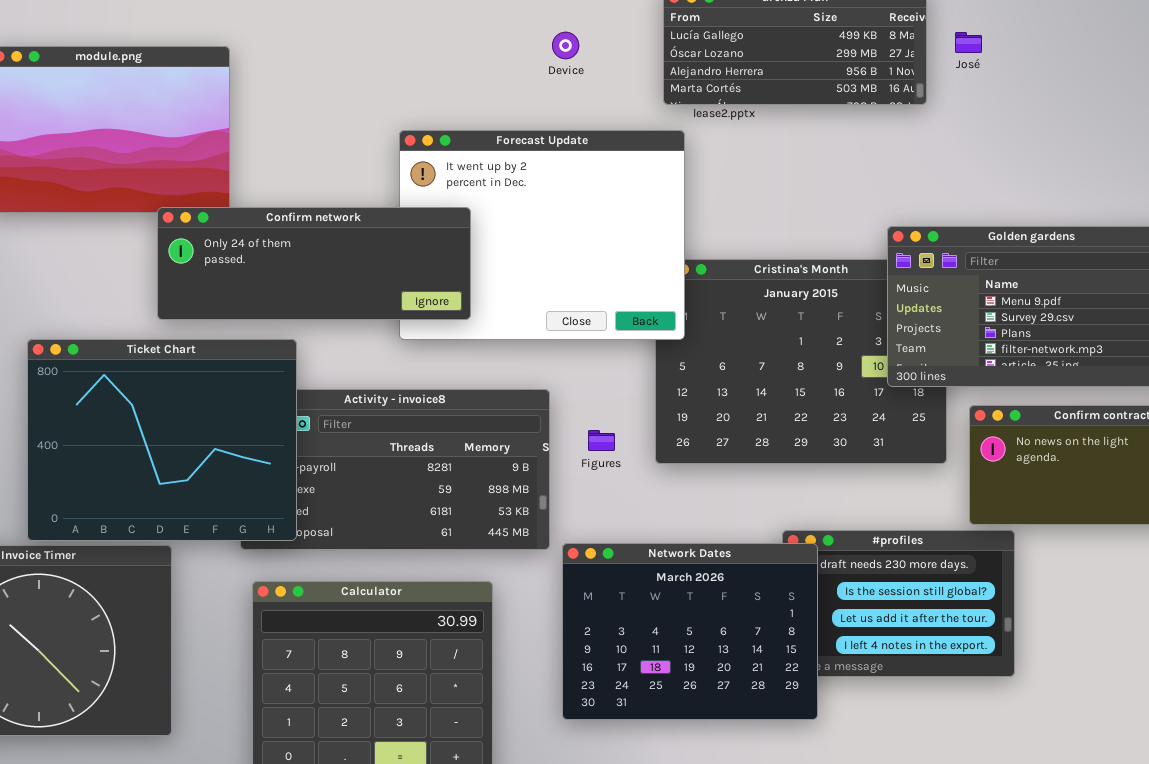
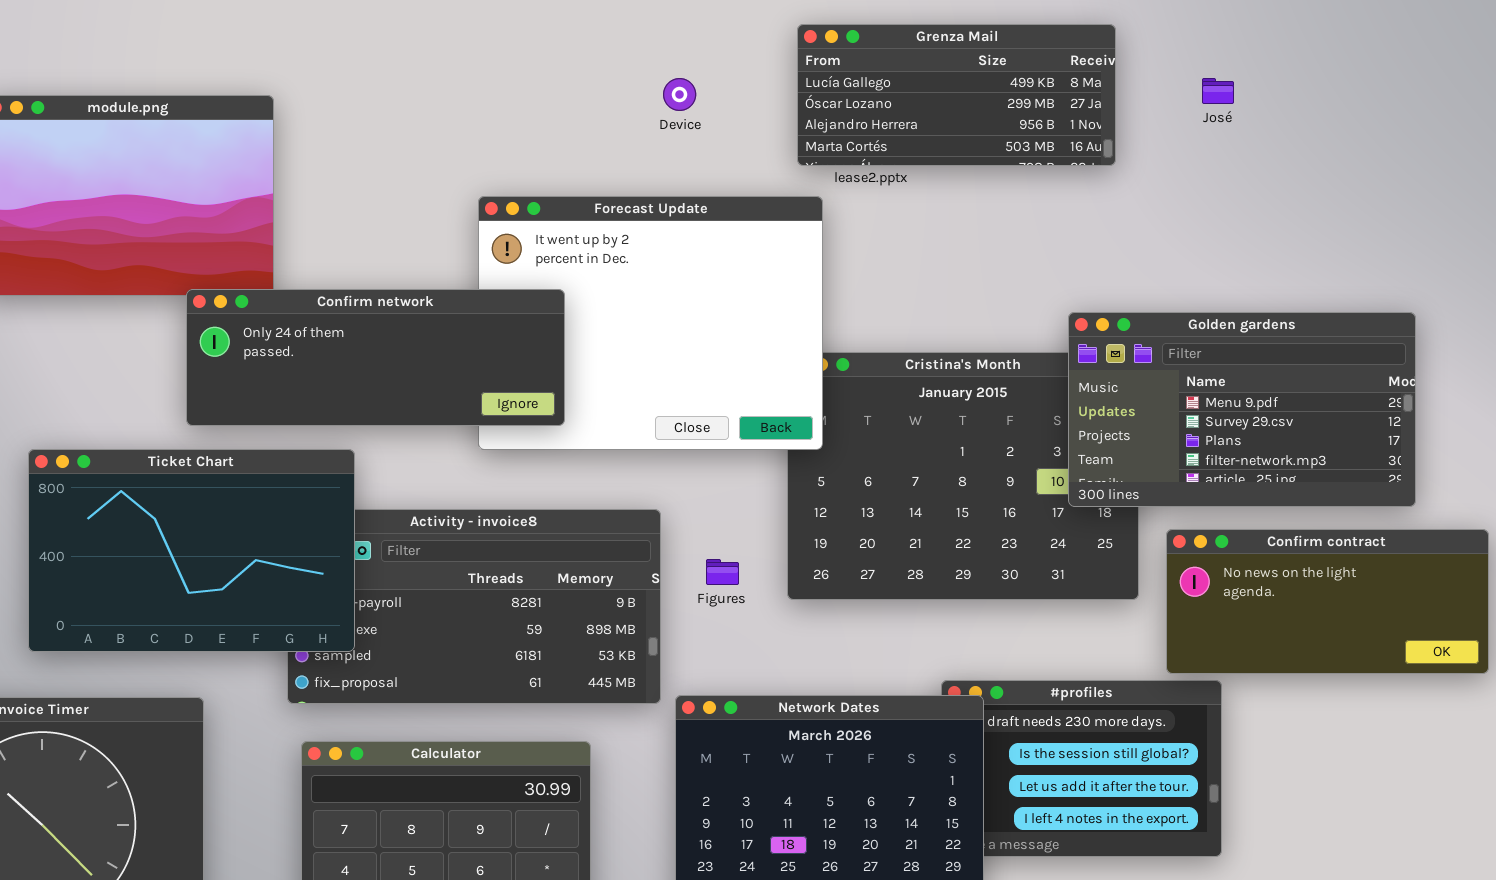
José: [955,32,982,53] -> [1202,78,1234,104], moved
Ticket Chart: [27,339,297,541] -> [28,449,355,652], resized

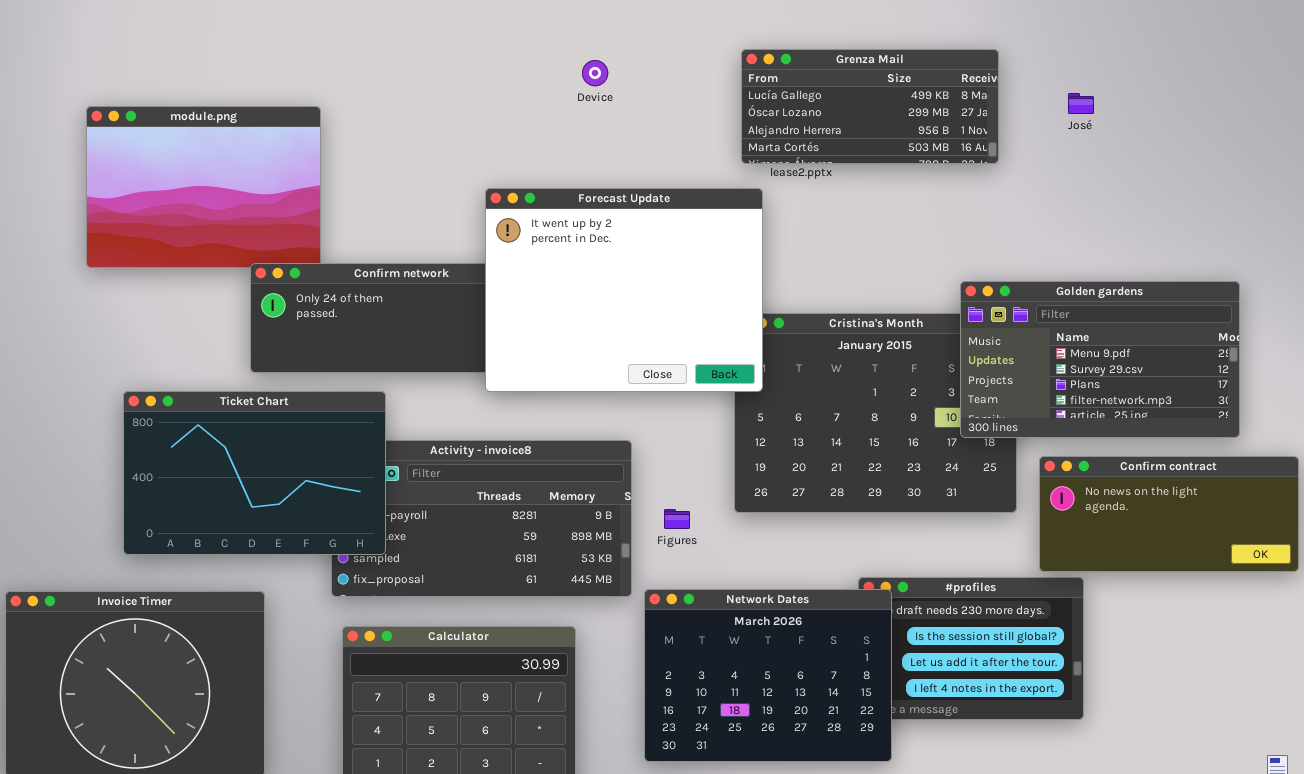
Device: [663,78,696,111] -> [582,60,608,86], moved
Forecast Update: [478,196,823,450] -> [485,188,763,392], raised
Figures: [706,559,739,585] -> [664,509,690,529], moved

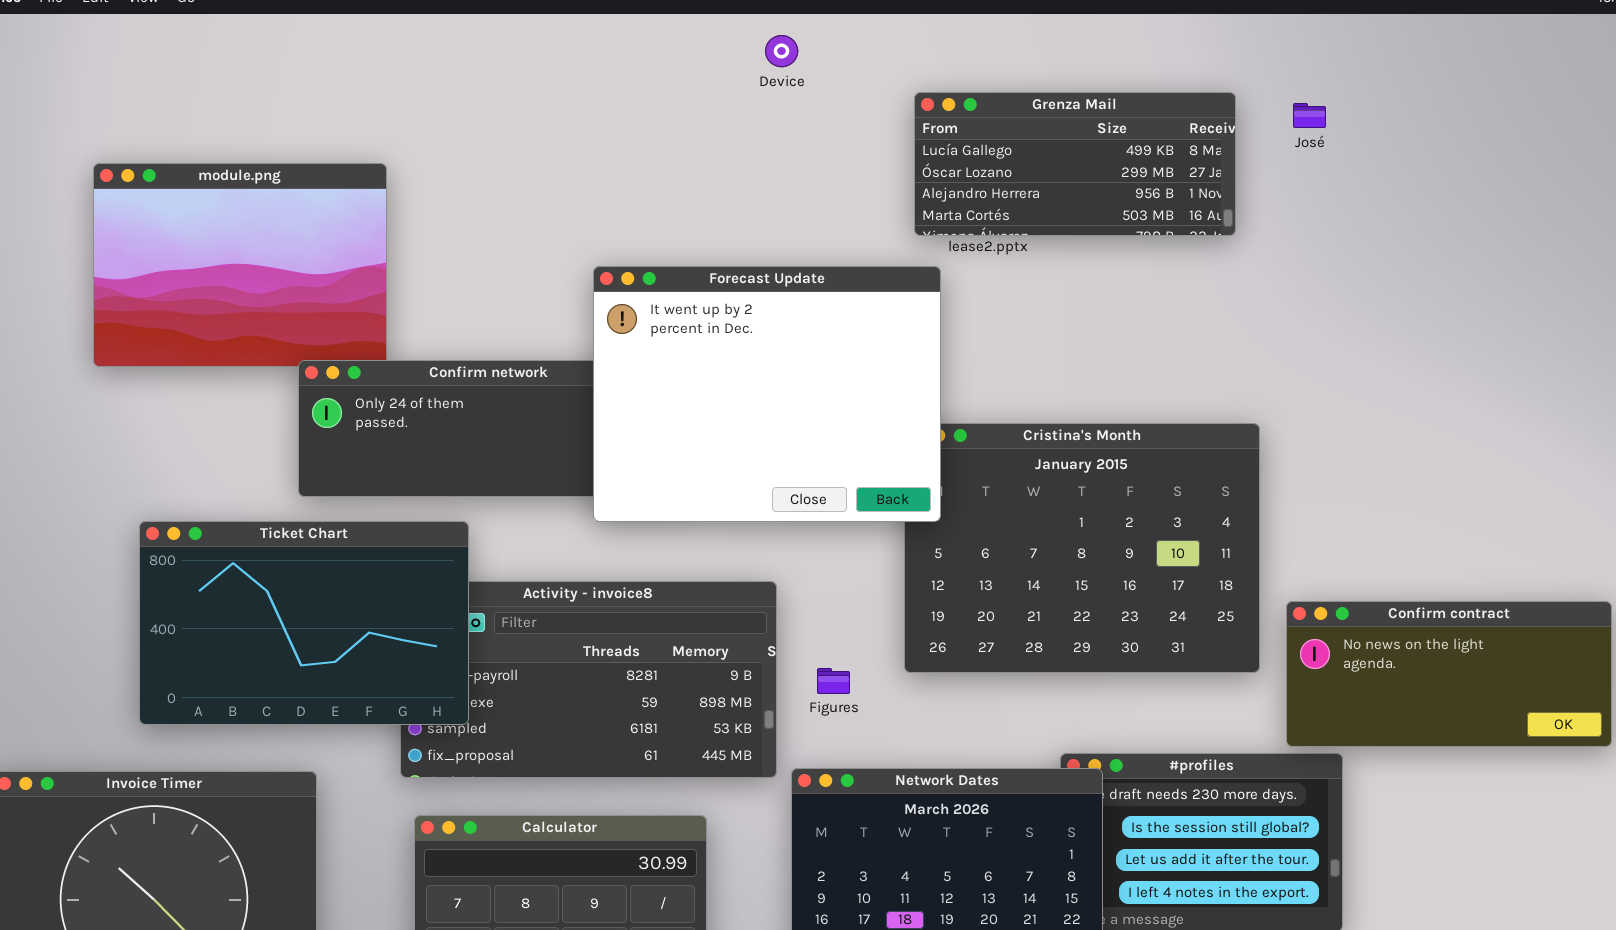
Device: [582,60,608,86] -> [765,35,798,67], moved
José: [1068,93,1094,114] -> [1293,103,1326,128], moved
Golden gardens: [960,281,1240,438] -> none, closed

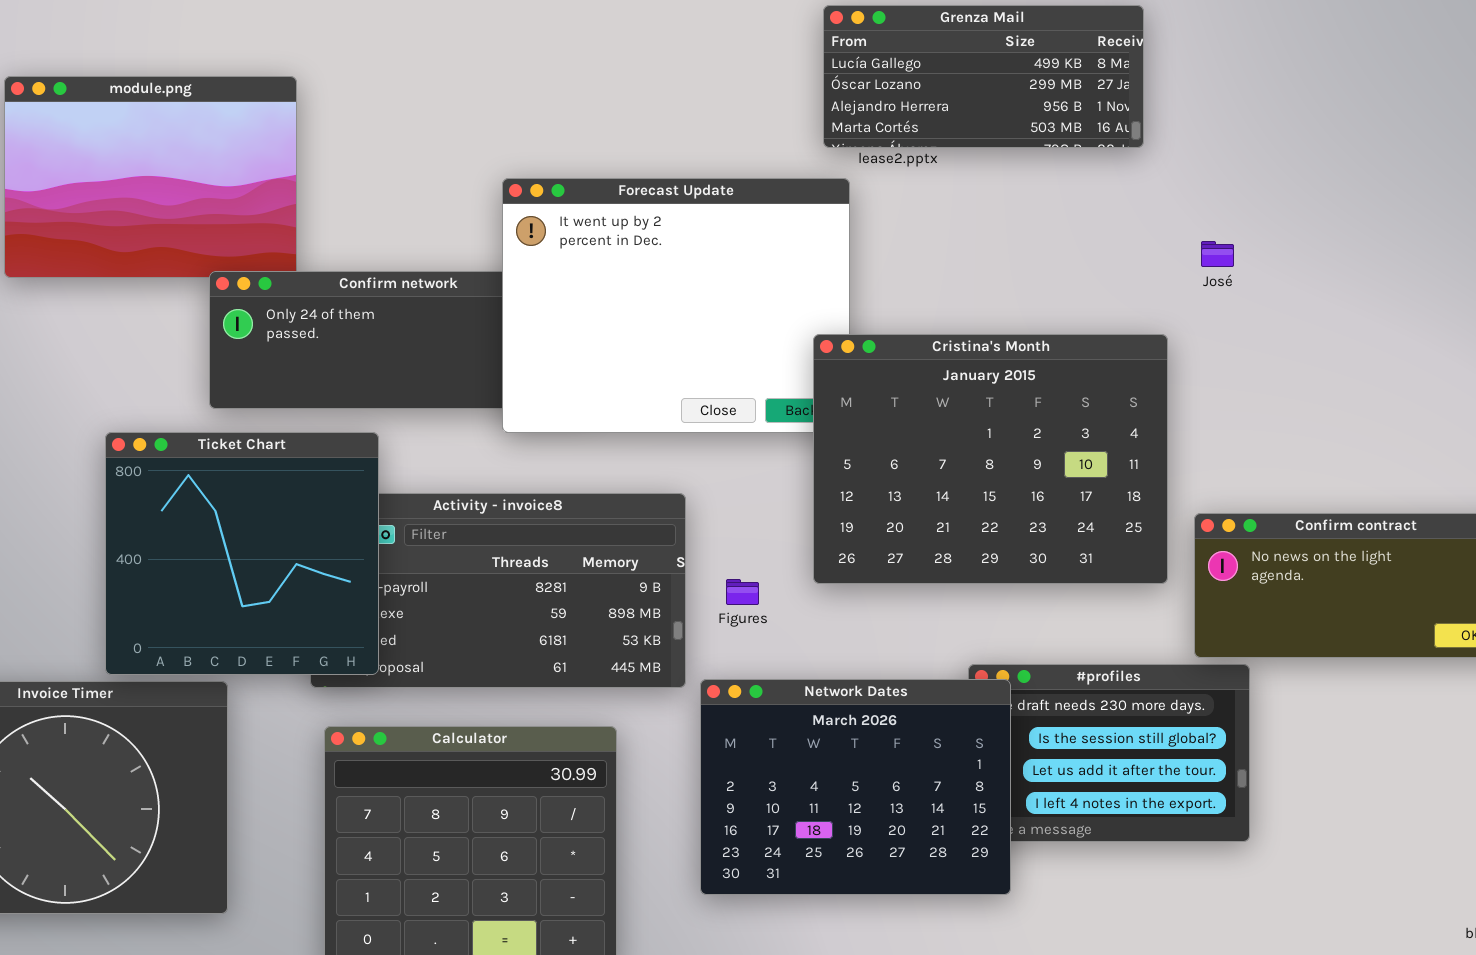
José: [1293,103,1326,128] -> [1201,241,1234,267], moved
Cristina's Month: [904,423,1260,673] -> [813,334,1168,584], raised
Ticket Chart: [139,521,469,725] -> [105,432,379,675], resized

